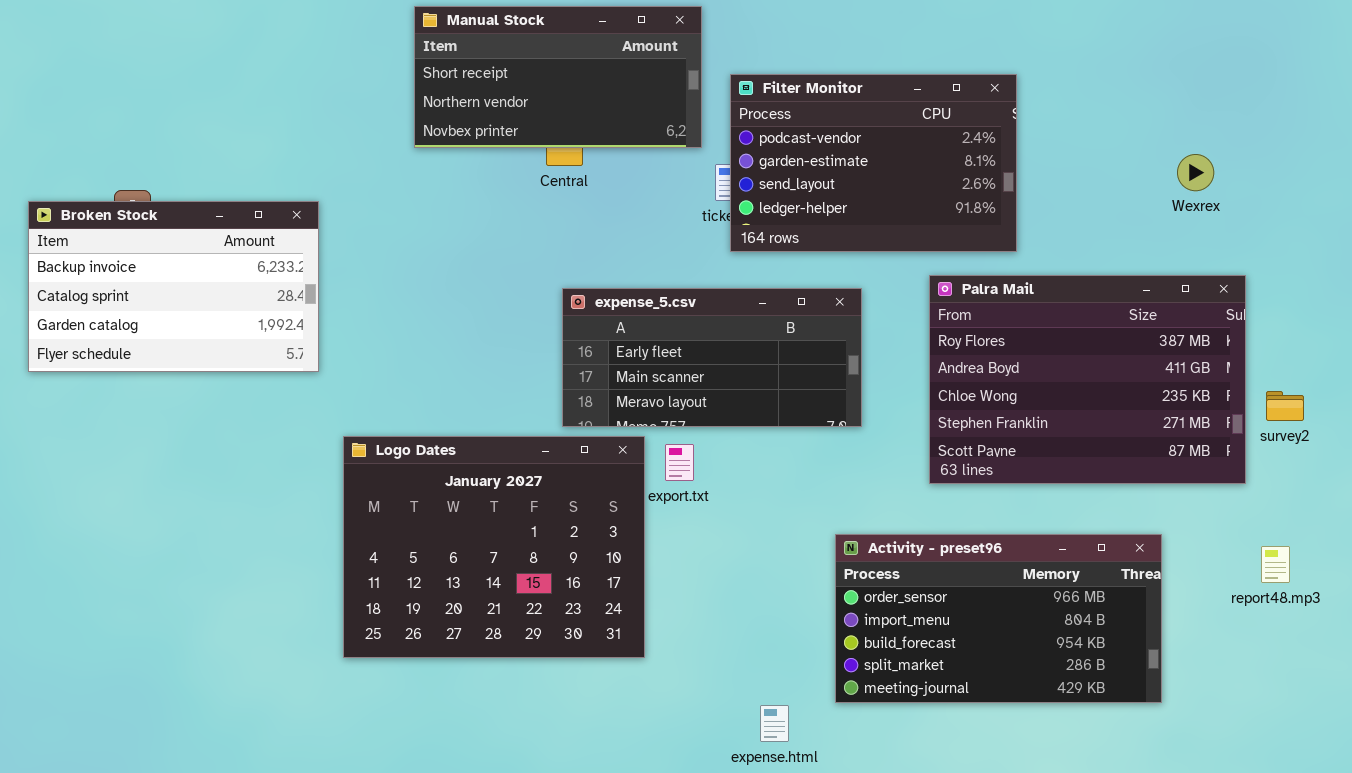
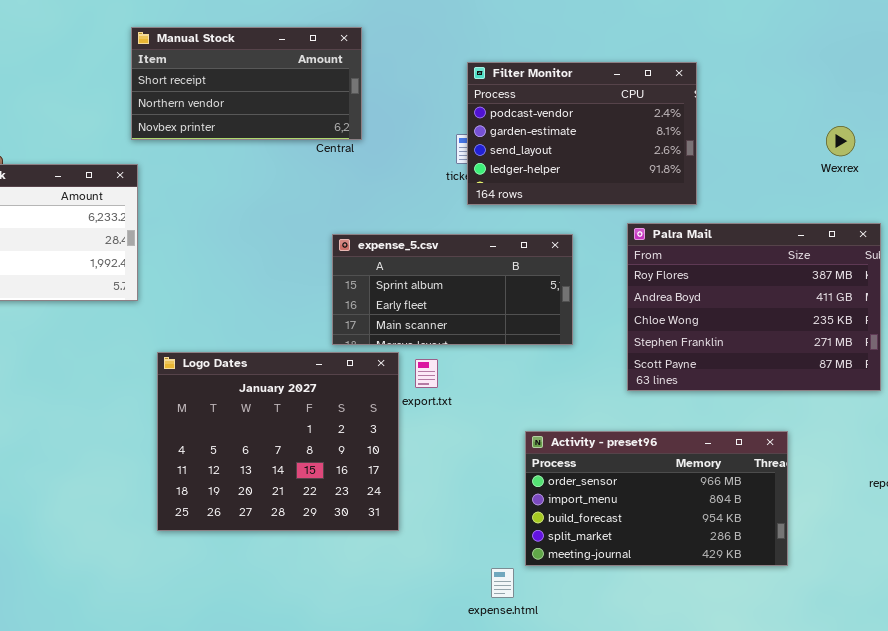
Manual Stock: [414,6,702,148] -> [131,27,362,140], moved
expense_5.csv: [562,288,862,427] -> [332,234,573,345], scrolled up 1 row
Activity - preset96: [835,534,1162,703] -> [525,431,788,566], moved

